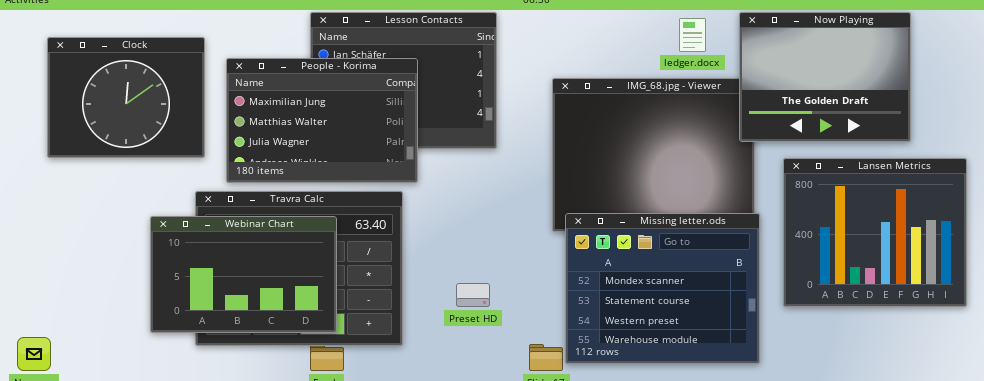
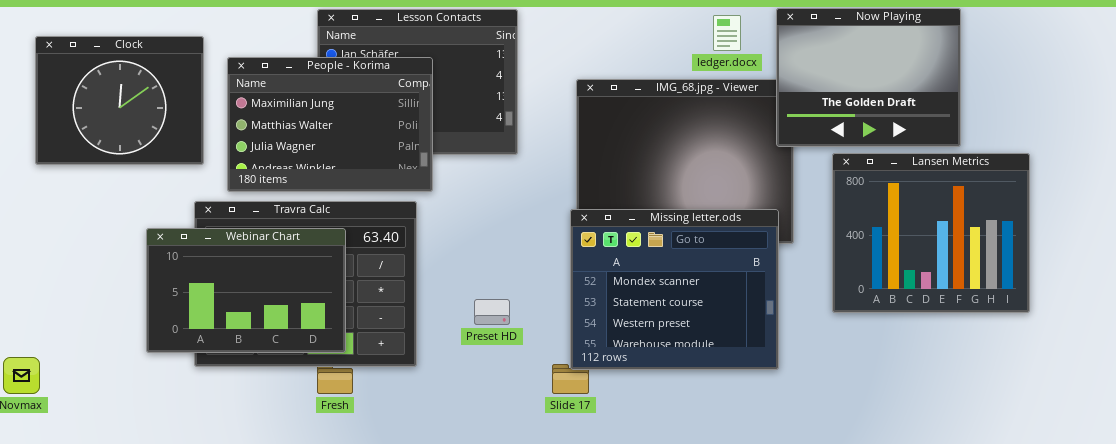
Lansen Metrics: [783,158,967,307] -> [832,153,1030,313], moved
Missing letter.ods: [565,213,760,364] -> [570,209,779,370], moved

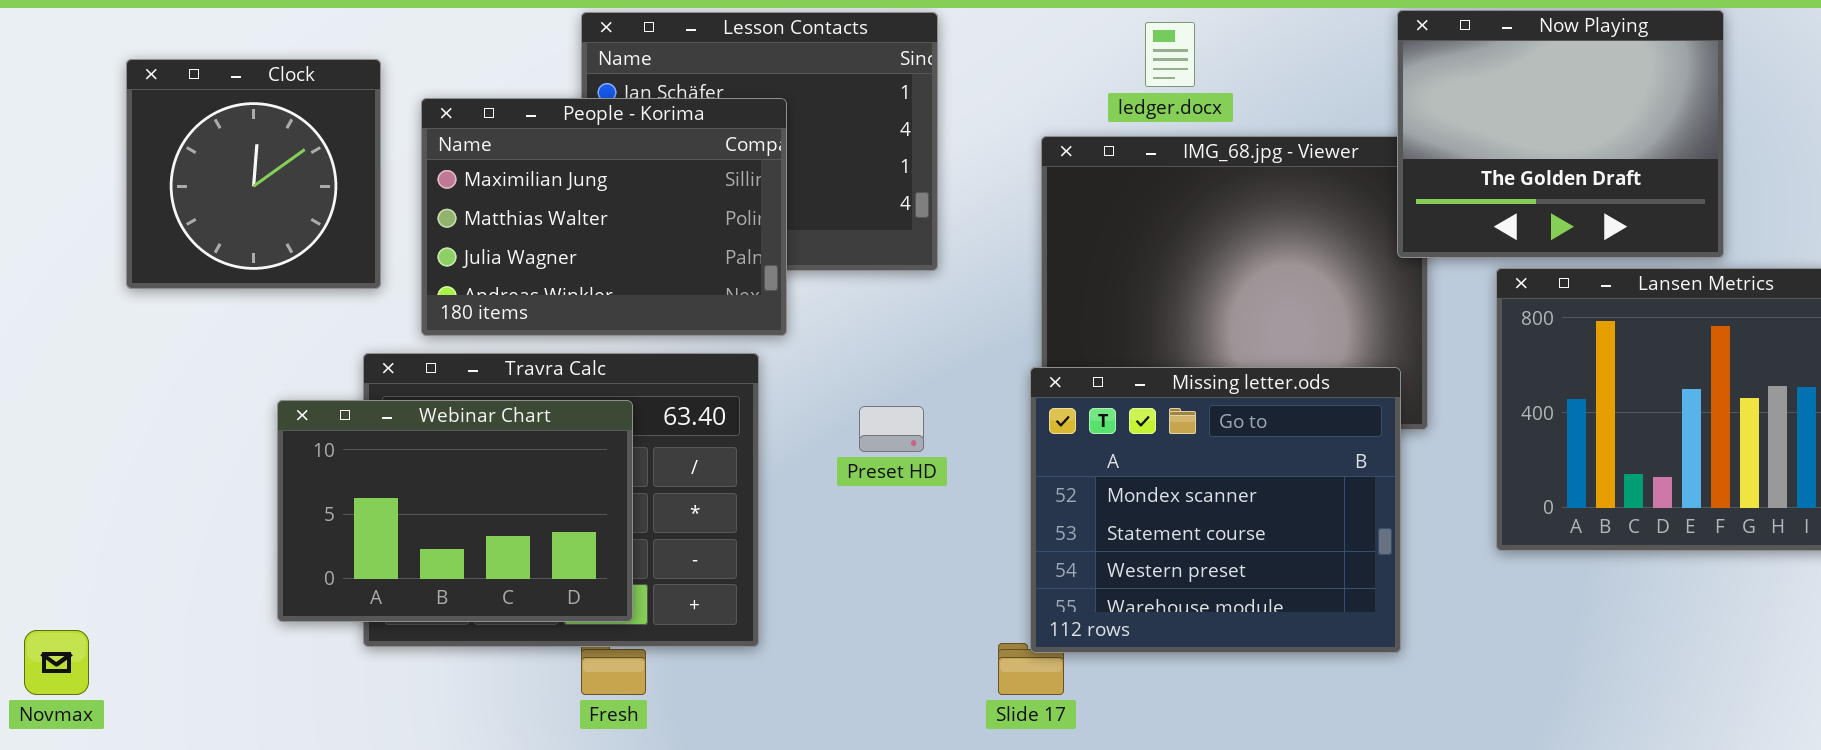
ledger.docx: [713,15,741,51] -> [1145,22,1195,87], moved
Clock: [35,36,204,165] -> [126,59,381,289], resized
Preset HD: [474,299,510,325] -> [859,406,924,452], moved

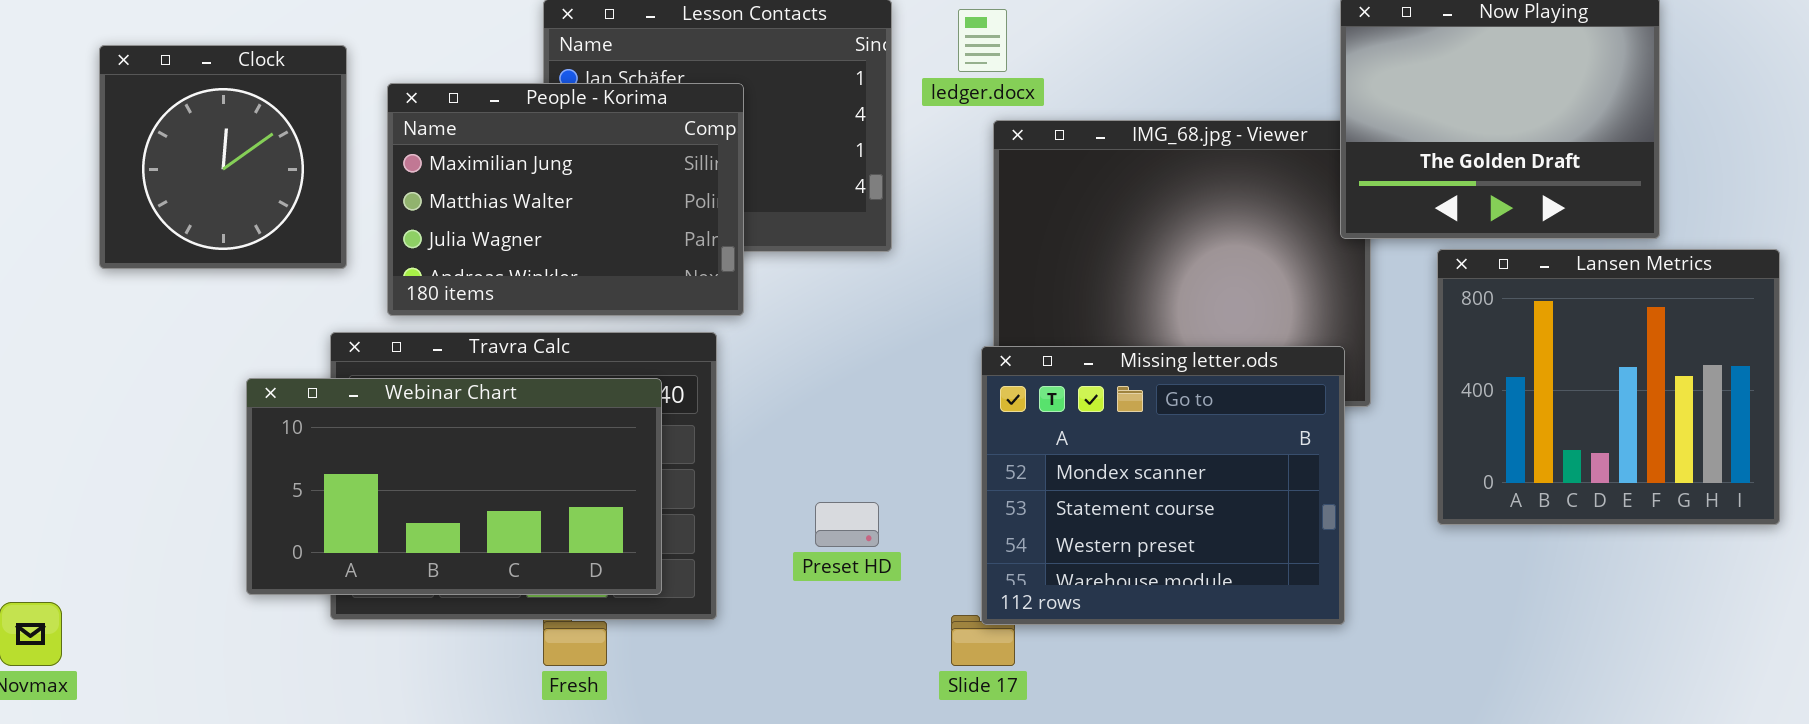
ledger.docx: [1145,22,1195,87] -> [958,9,1007,72], moved
Webinar Chart: [277,400,633,622] -> [246,378,662,595], resized
Preset HD: [859,406,924,452] -> [815,502,879,547], moved

